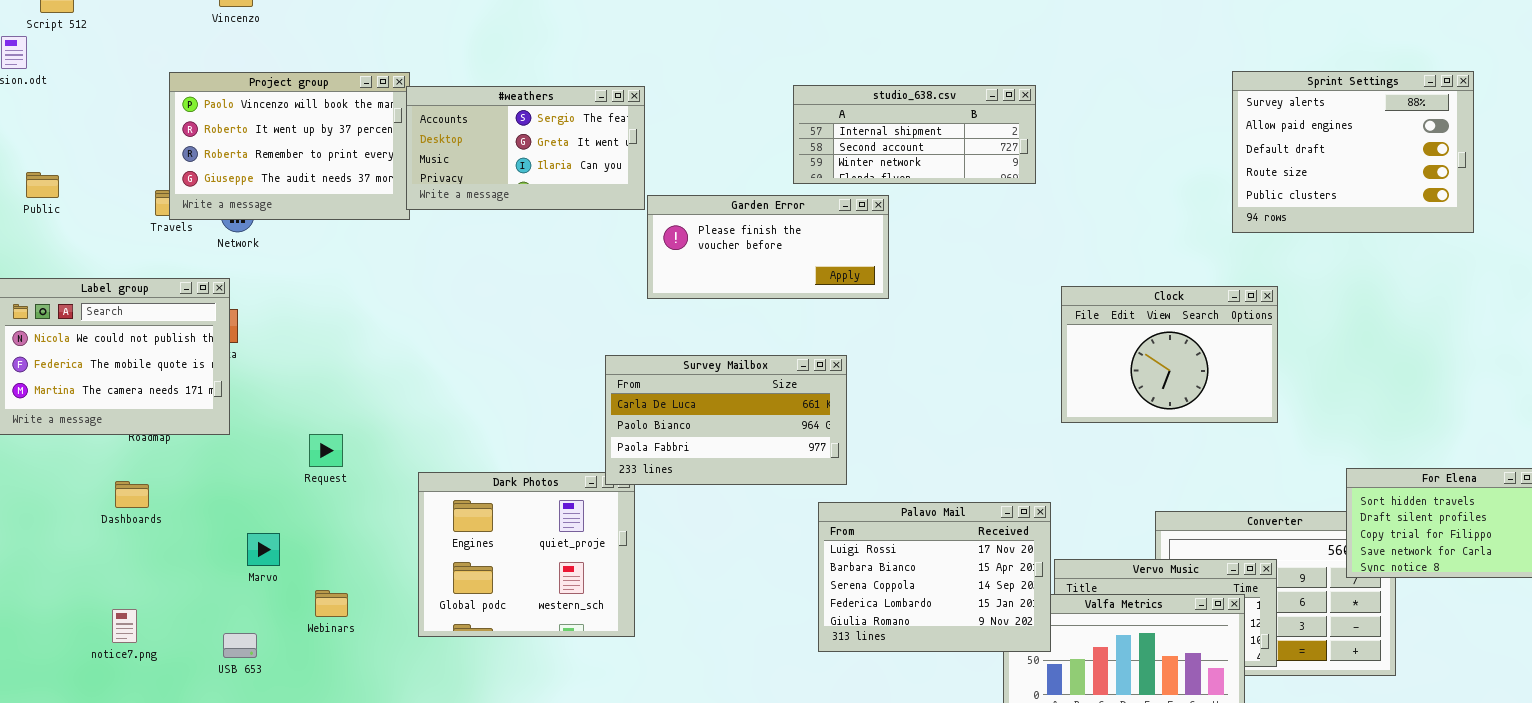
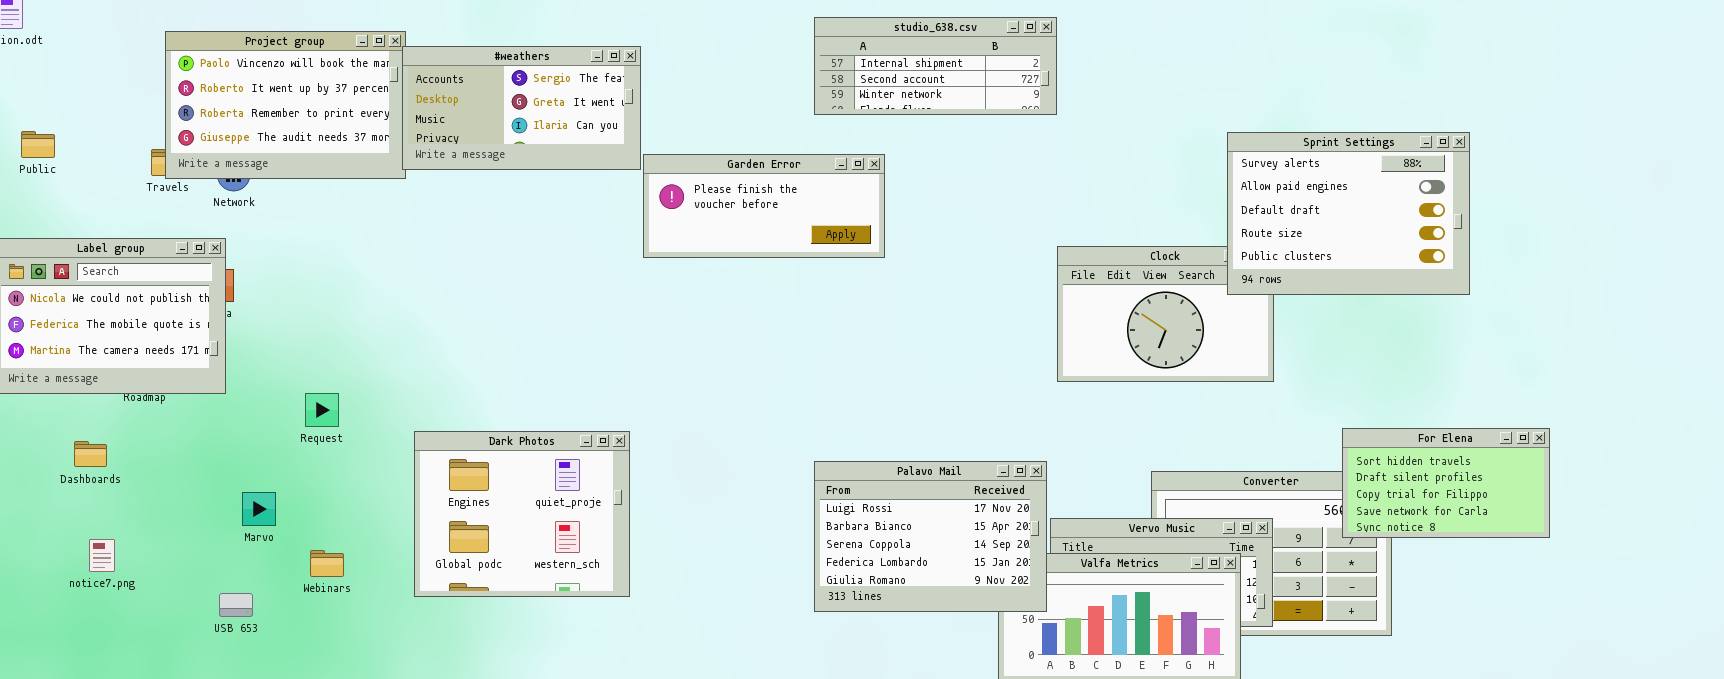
Sprint Settings: [1232,71,1474,233] -> [1227,132,1470,295], moved
studio_638.csv: [793,85,1036,184] -> [814,17,1057,115], moved
Survey Mailbox: [605,355,847,485] -> none, closed
Dashboards: [115,481,149,508] -> [74,441,107,467], moved
notice7.png: [112,609,137,643] -> [89,539,115,572], moved

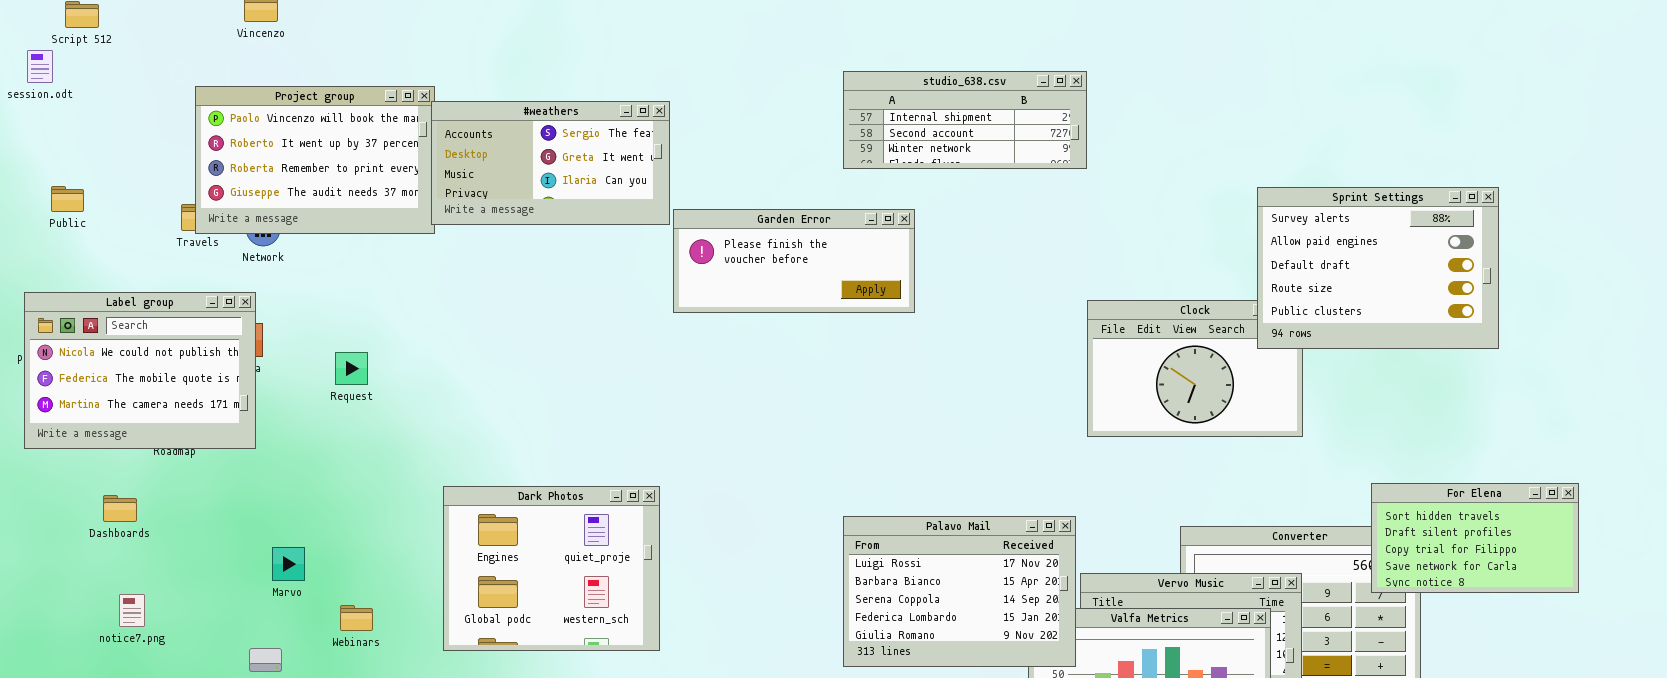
Request: [305,393,339,427] -> [335,352,368,385], moved

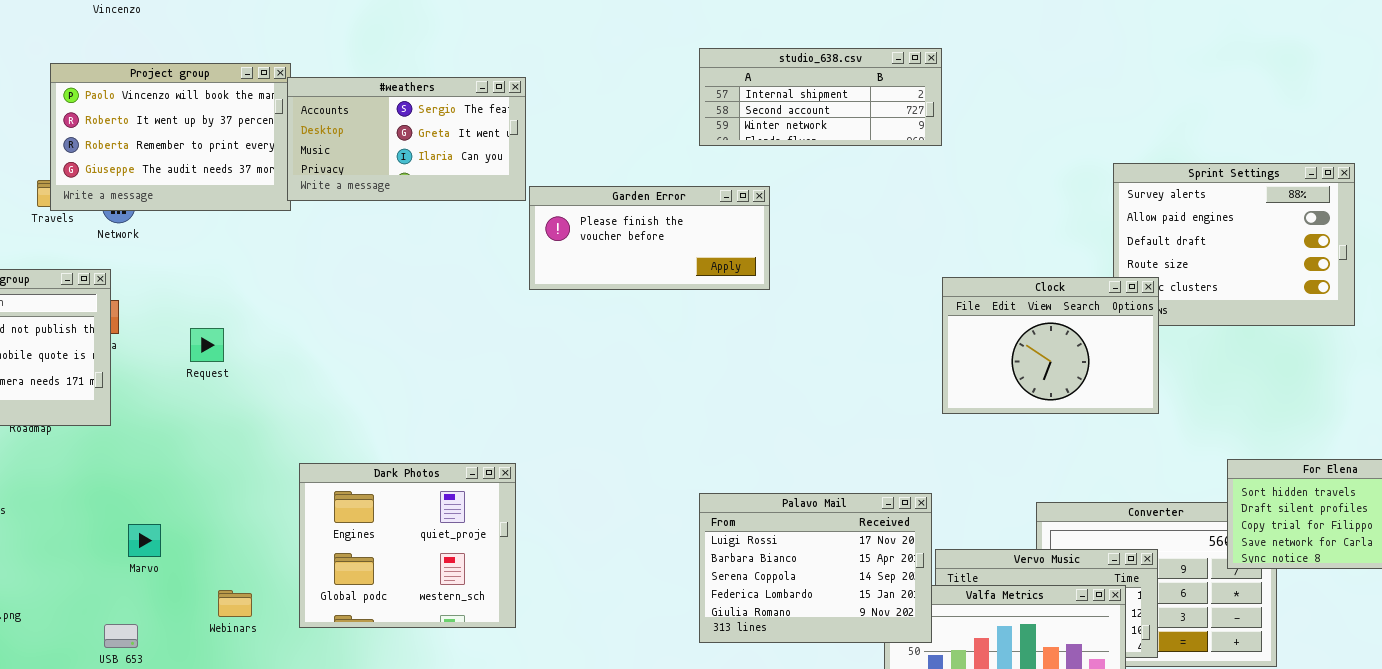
Clock: [1087,300,1303,437] -> [942,277,1159,414], raised
Webinars: [340,605,373,631] -> [218,590,252,617], moved

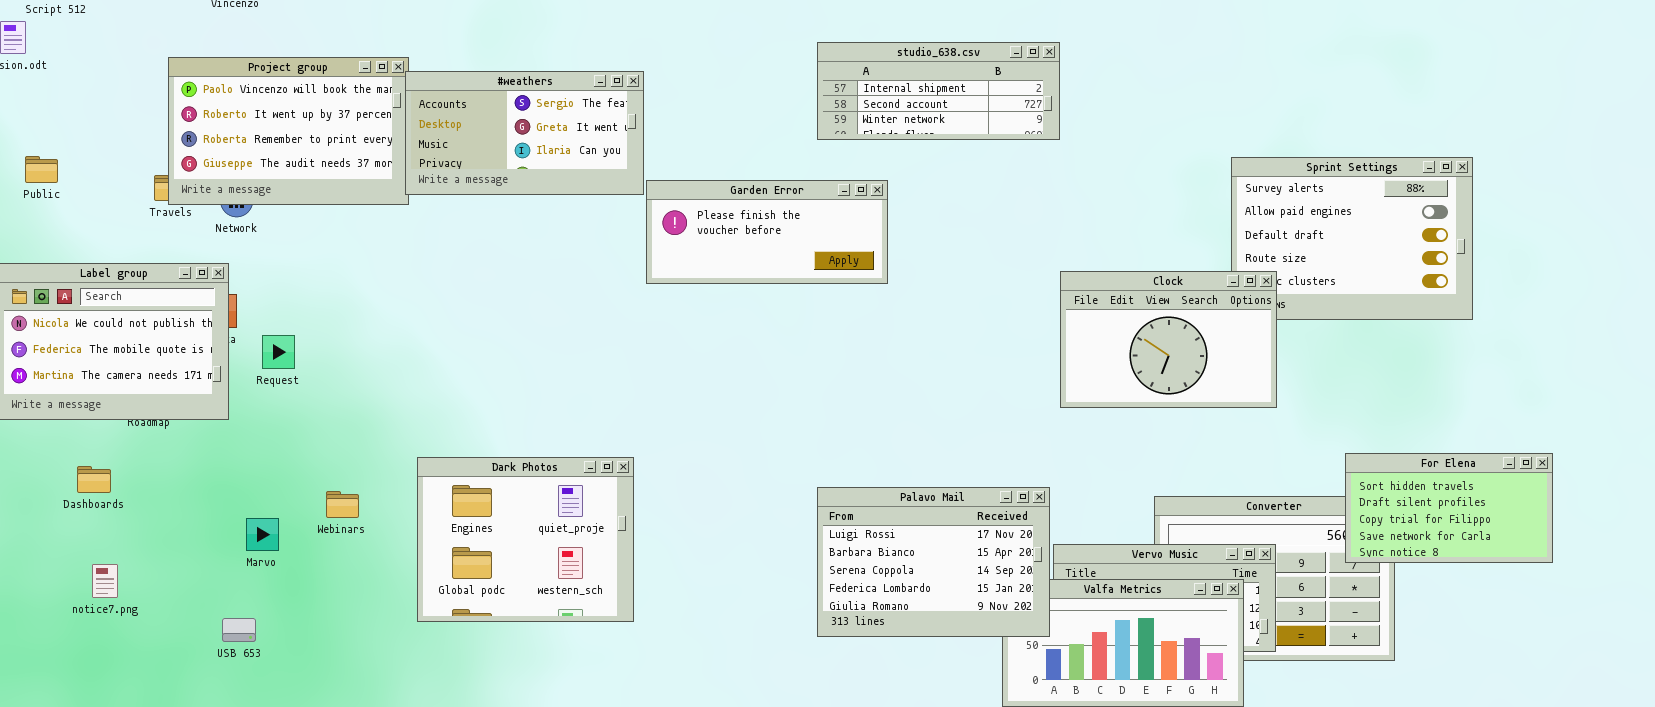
Request: [190,328,224,362] -> [262,335,295,369], moved
Webinars: [218,590,252,617] -> [326,491,359,518], moved

